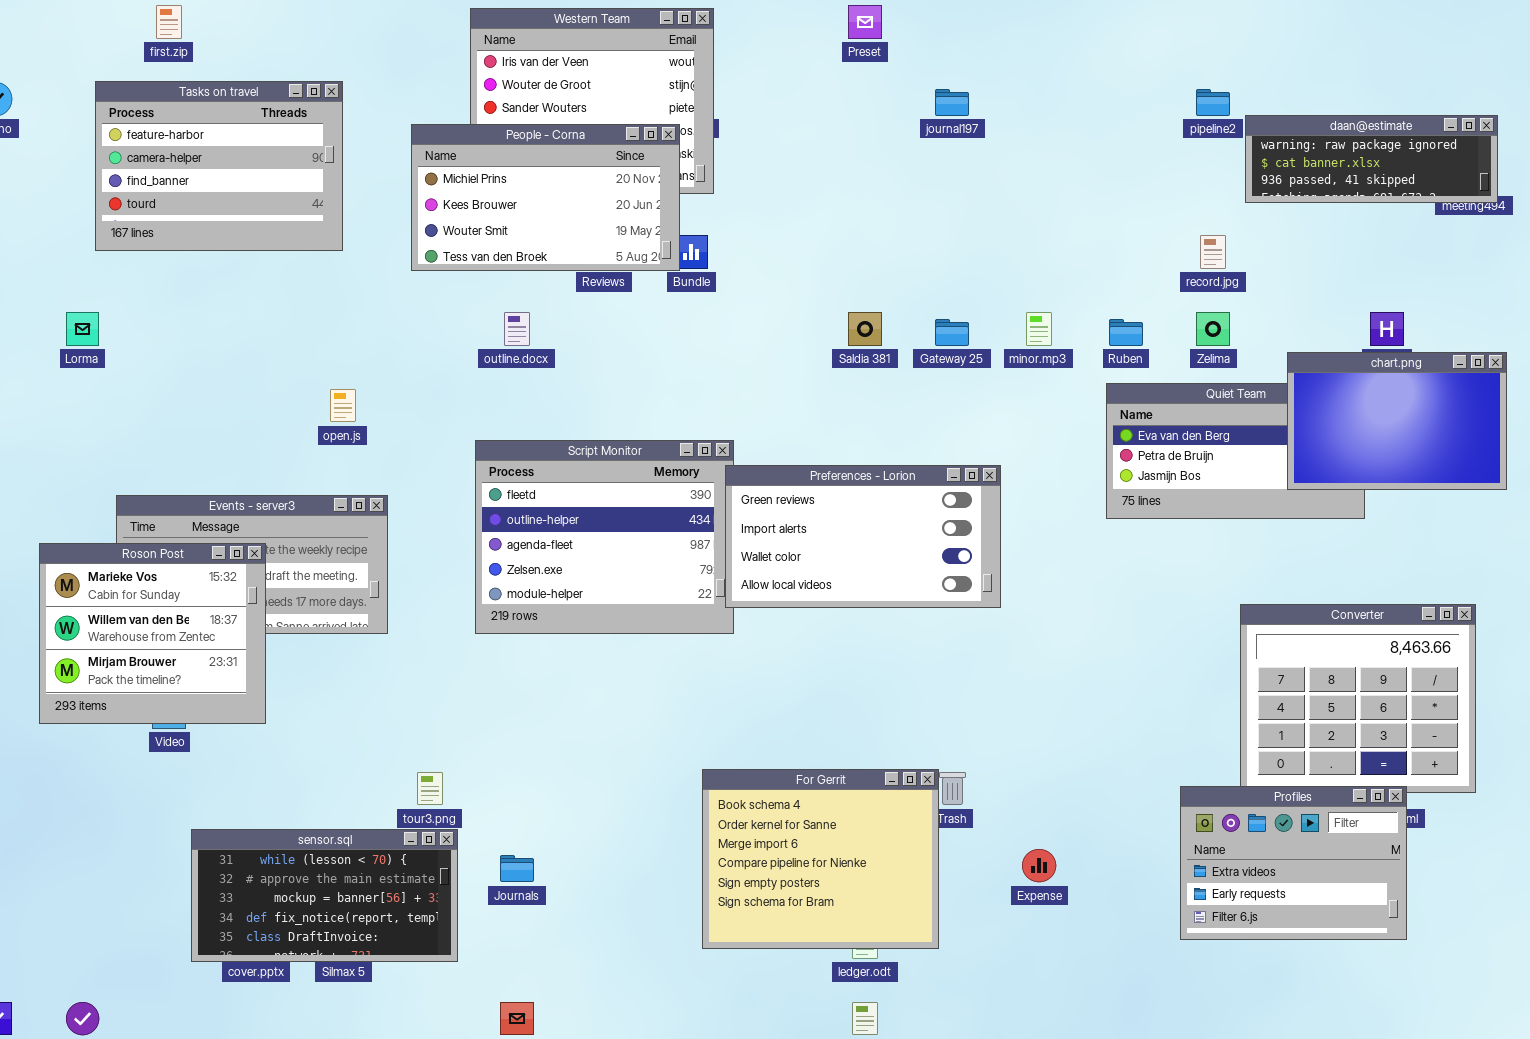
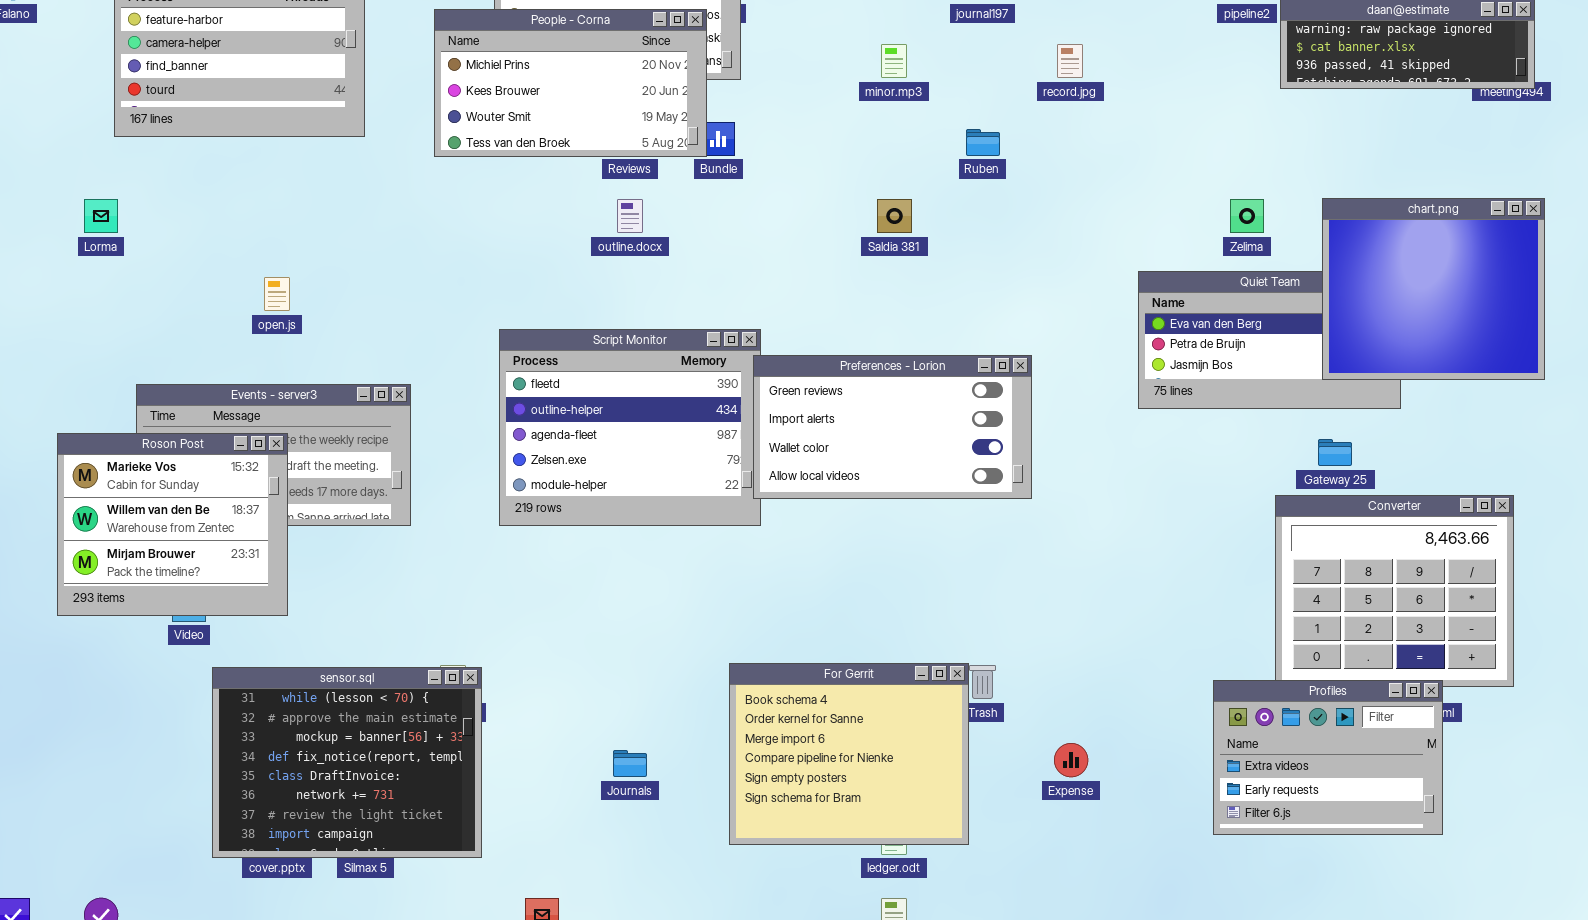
record.jpg: [1200,235,1226,269] -> [1057,44,1083,78], moved
outline.docx: [504,312,530,346] -> [617,199,643,233], moved
minor.mp3: [1026,312,1052,346] -> [881,44,907,78], moved
Gateway 25: [935,319,969,346] -> [1318,439,1352,466], moved
Ruben: [1109,319,1143,346] -> [966,129,1000,156], moved
chart.png: [1287,352,1507,490] -> [1322,198,1545,380], resized
open.js: [330,389,356,422] -> [264,277,290,311], moved
sensor.sql: [191,829,458,962] -> [212,667,482,858], resized
Journals: [500,855,534,882] -> [613,750,647,777], moved

